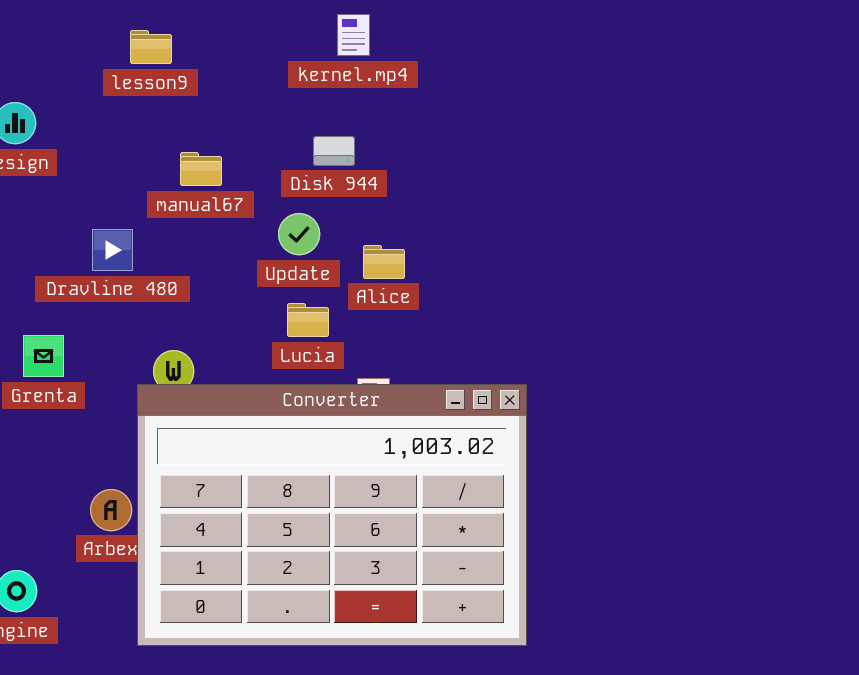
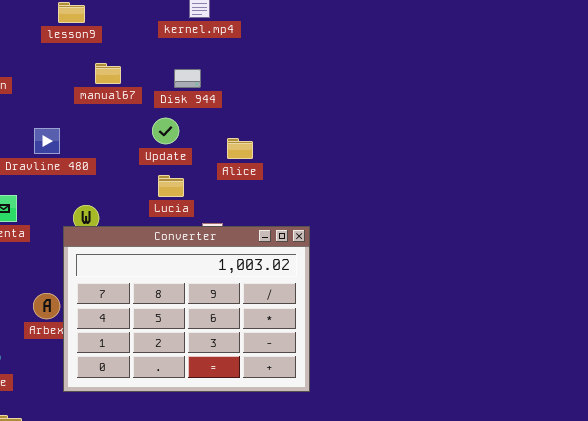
manual67: [180,152,222,186] -> [95,63,121,84], moved
Alice: [363,245,405,279] -> [227,138,253,159], moved

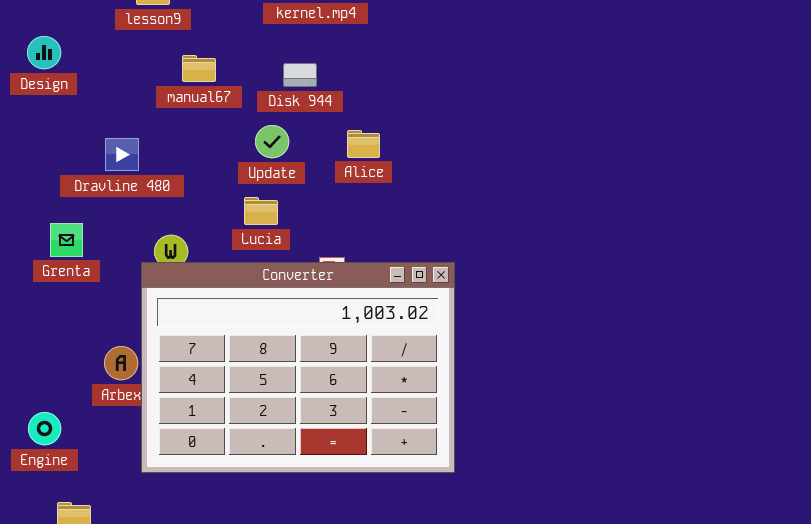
Alice: [227,138,253,159] -> [347,130,380,158], moved
Lucia: [158,175,184,197] -> [244,197,278,225], moved

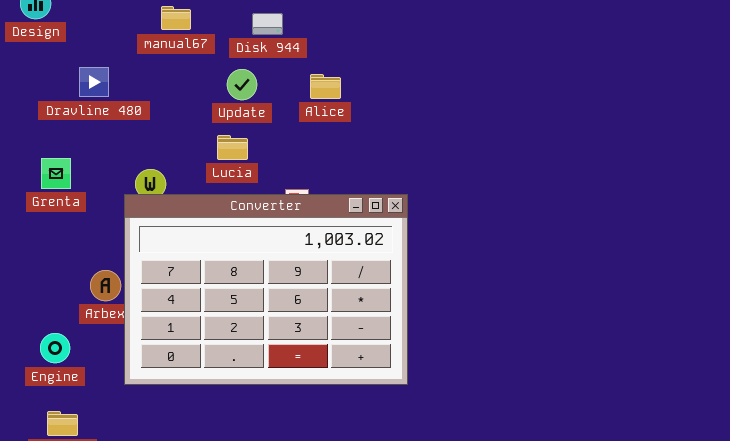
Dravline 480: [105,138,139,171] -> [79,67,109,97], moved
Engine: [28,412,61,445] -> [40,333,70,363], moved

